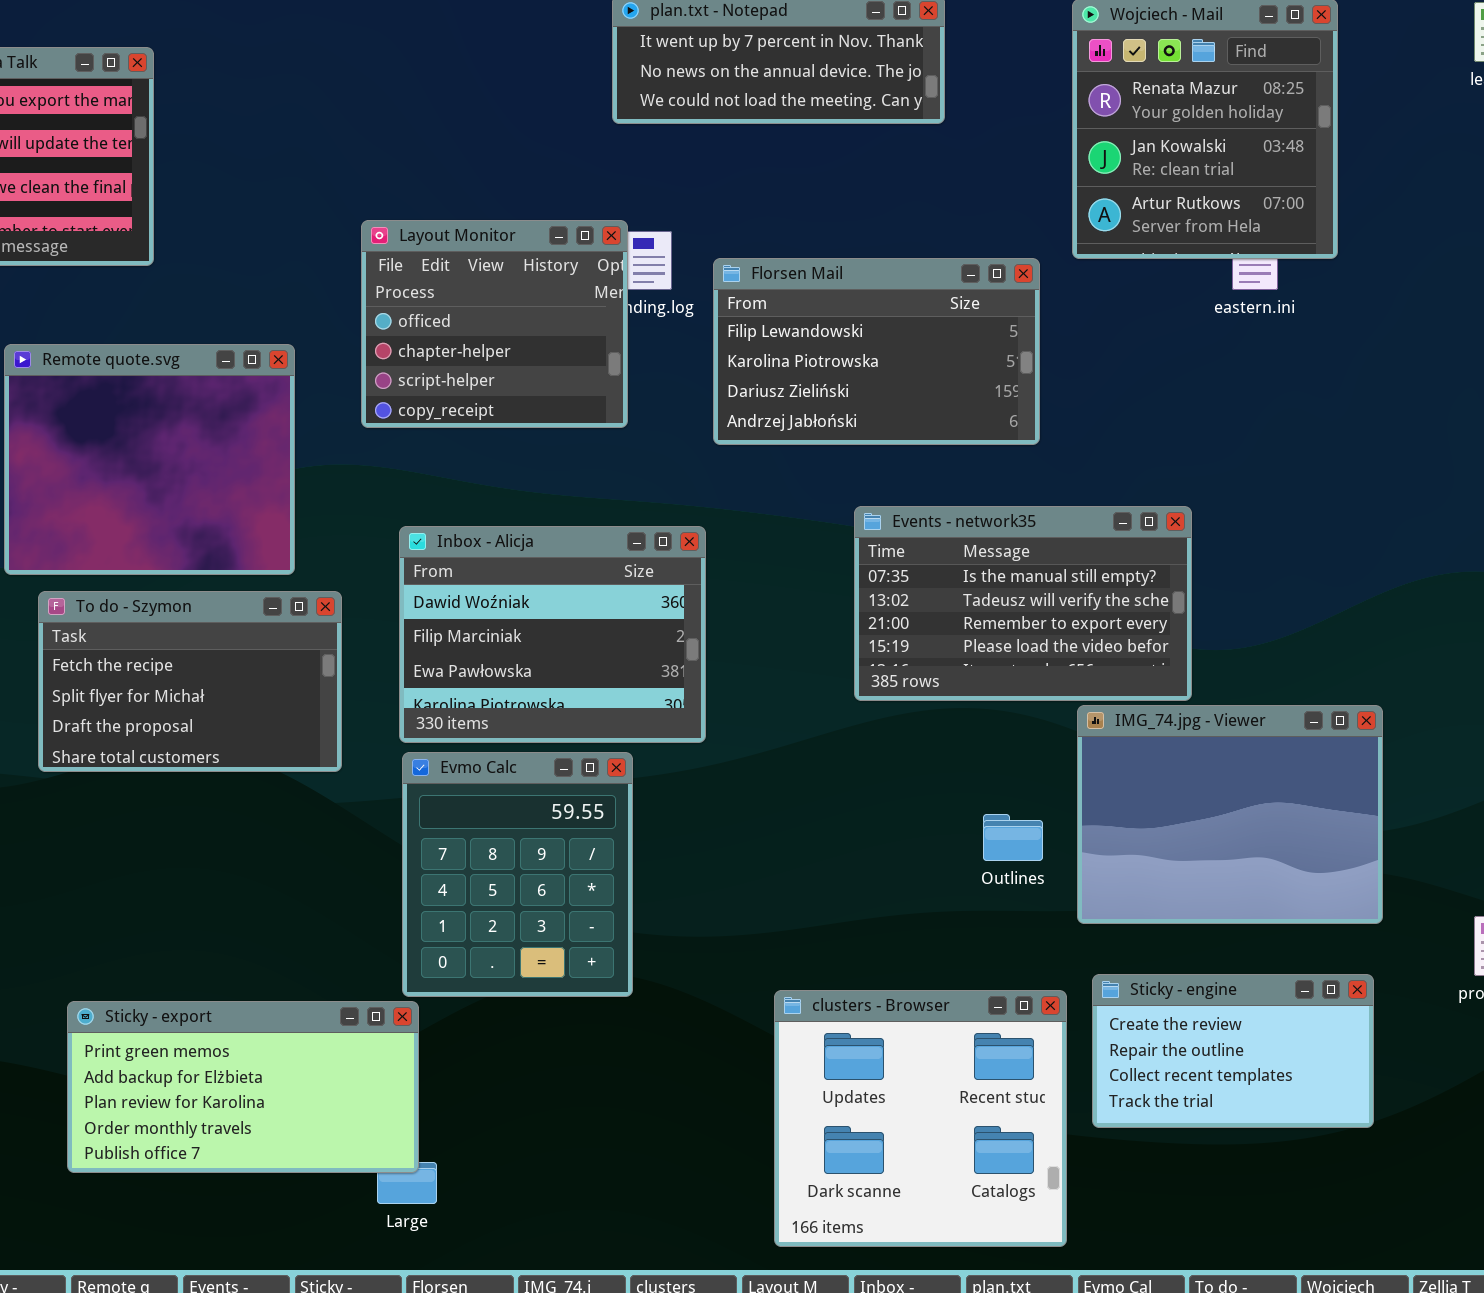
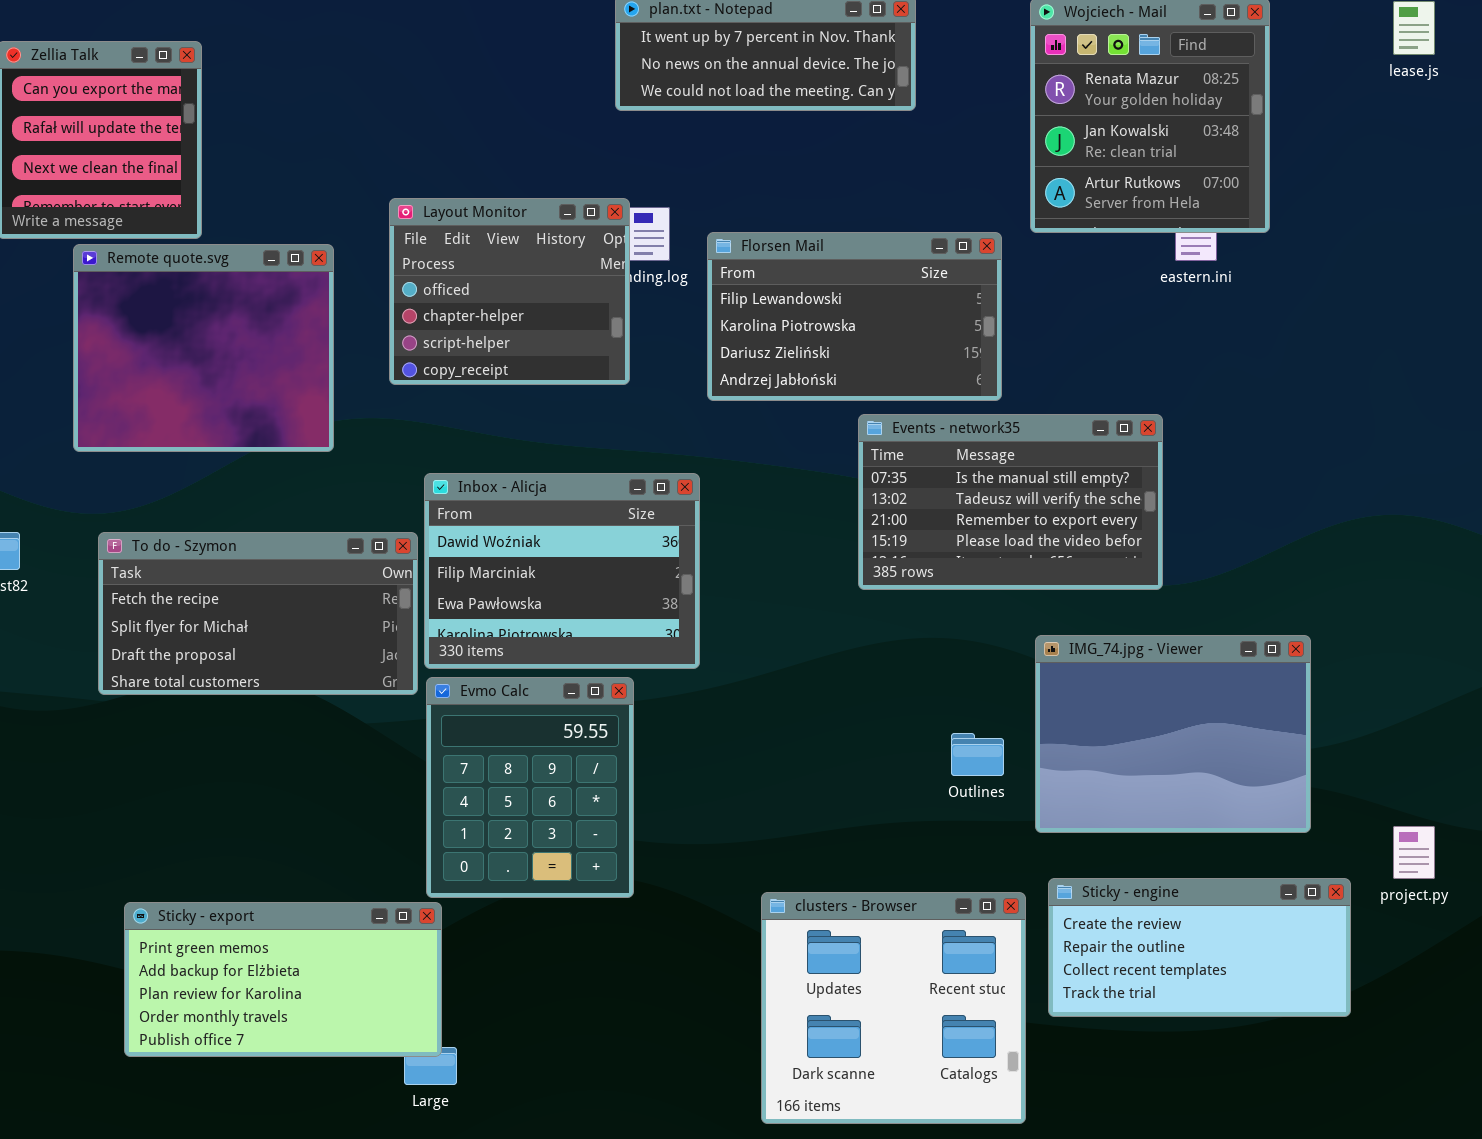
Remote quote.svg: [4,344,295,575] -> [73,244,334,452], moved
Events - network35: [854,506,1192,701] -> [858,414,1163,590], moved
To do - Szymon: [38,591,342,772] -> [98,532,418,695], resized
Sticky - engine: [1092,974,1374,1128] -> [1048,878,1351,1017], resized

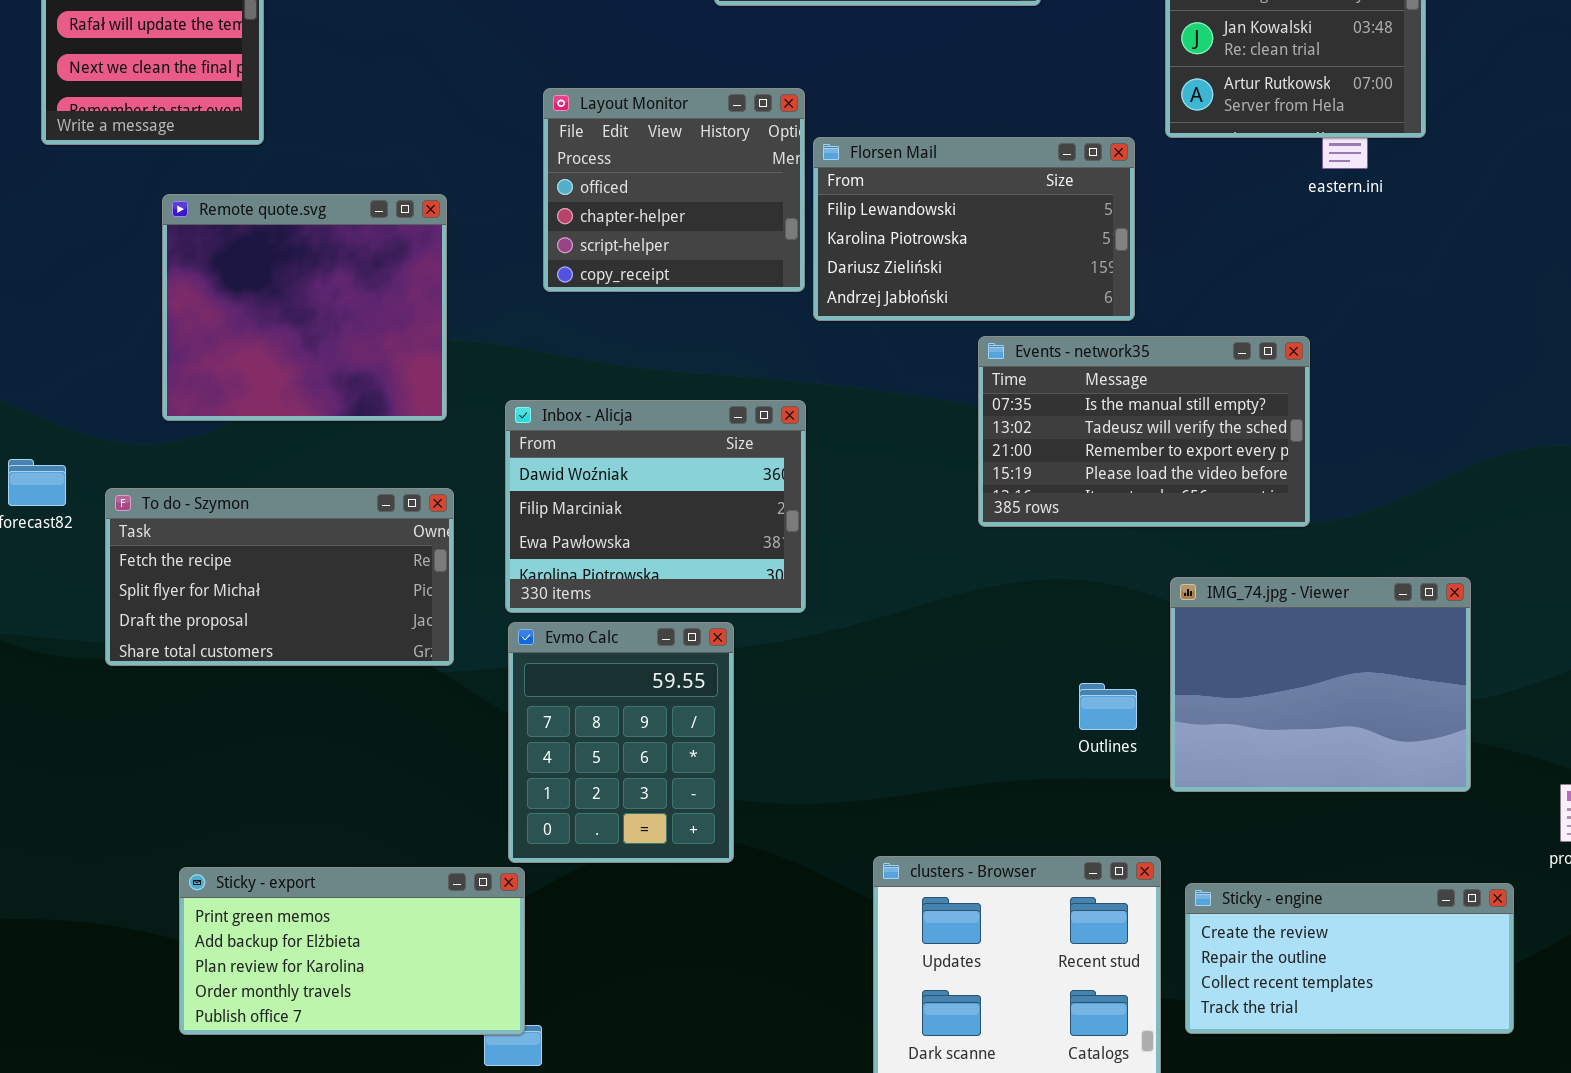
Layout Monitor: [389,198,630,385] -> [543,88,805,292], moved
Remote quote.svg: [73,244,334,452] -> [162,194,447,421], moved
To do - Szymon: [98,532,418,695] -> [105,488,454,666], moved
Sticky - engine: [1048,878,1351,1017] -> [1185,883,1514,1034], moved

